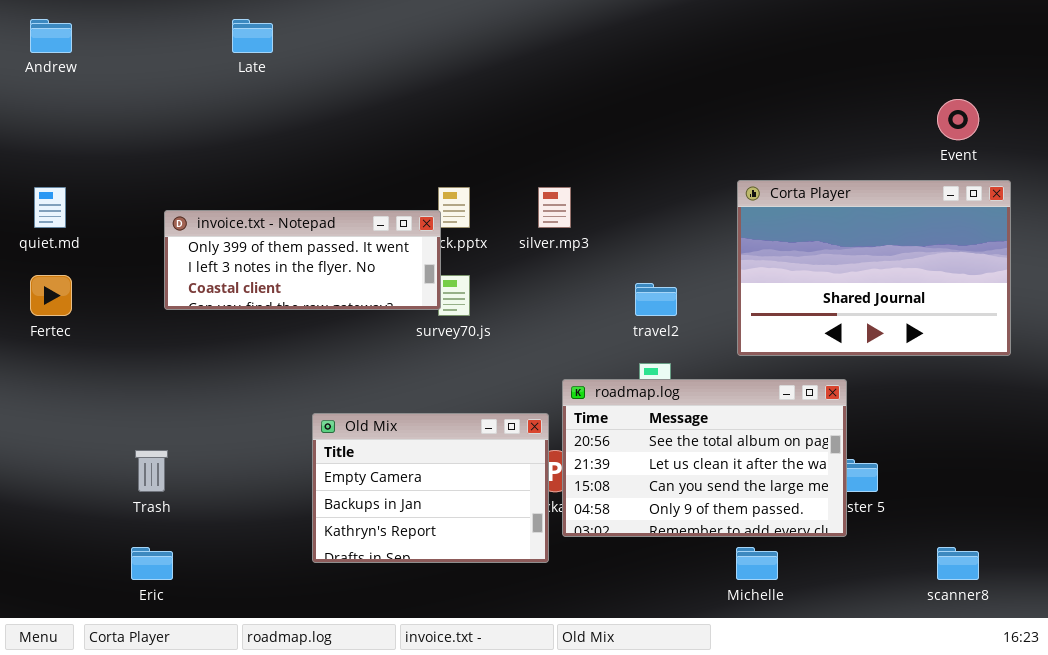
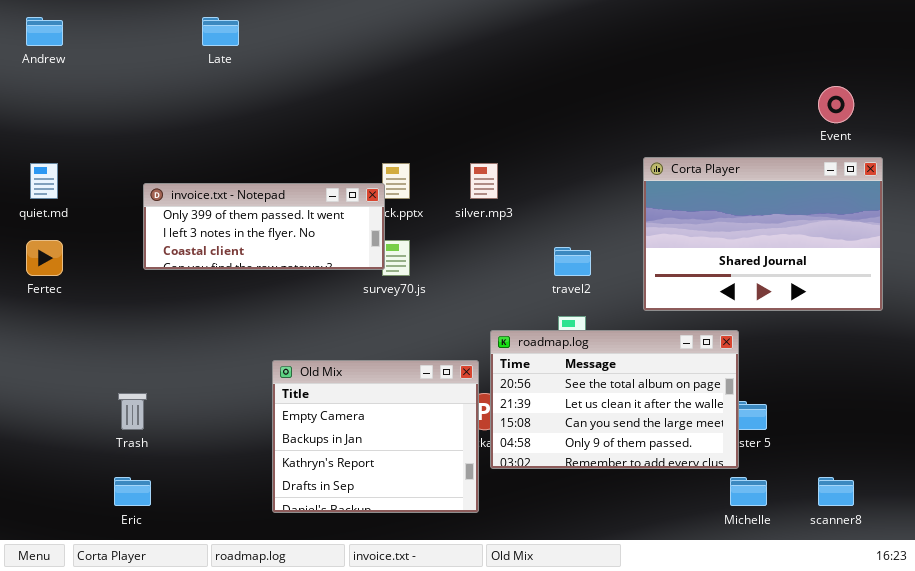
Old Mix: [312,413,549,563] -> [272,360,479,513], resized
Michelle: [736,547,778,580] -> [730,477,767,506], moved

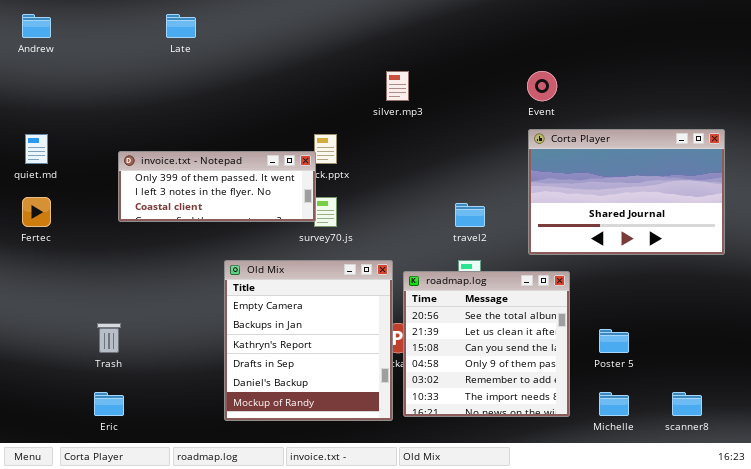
Event: [818,86,854,123] -> [527,71,557,101], moved
silver.mp3: [470,163,498,199] -> [386,71,409,101], moved
roadmap.log: [490,330,739,469] -> [403,271,570,417], resized
Old Mix: [272,360,479,513] -> [224,260,393,421], resized

